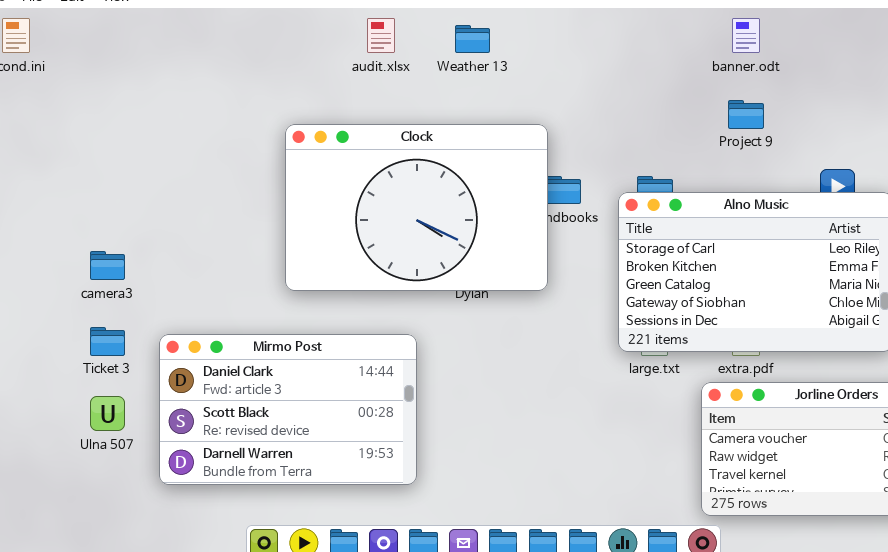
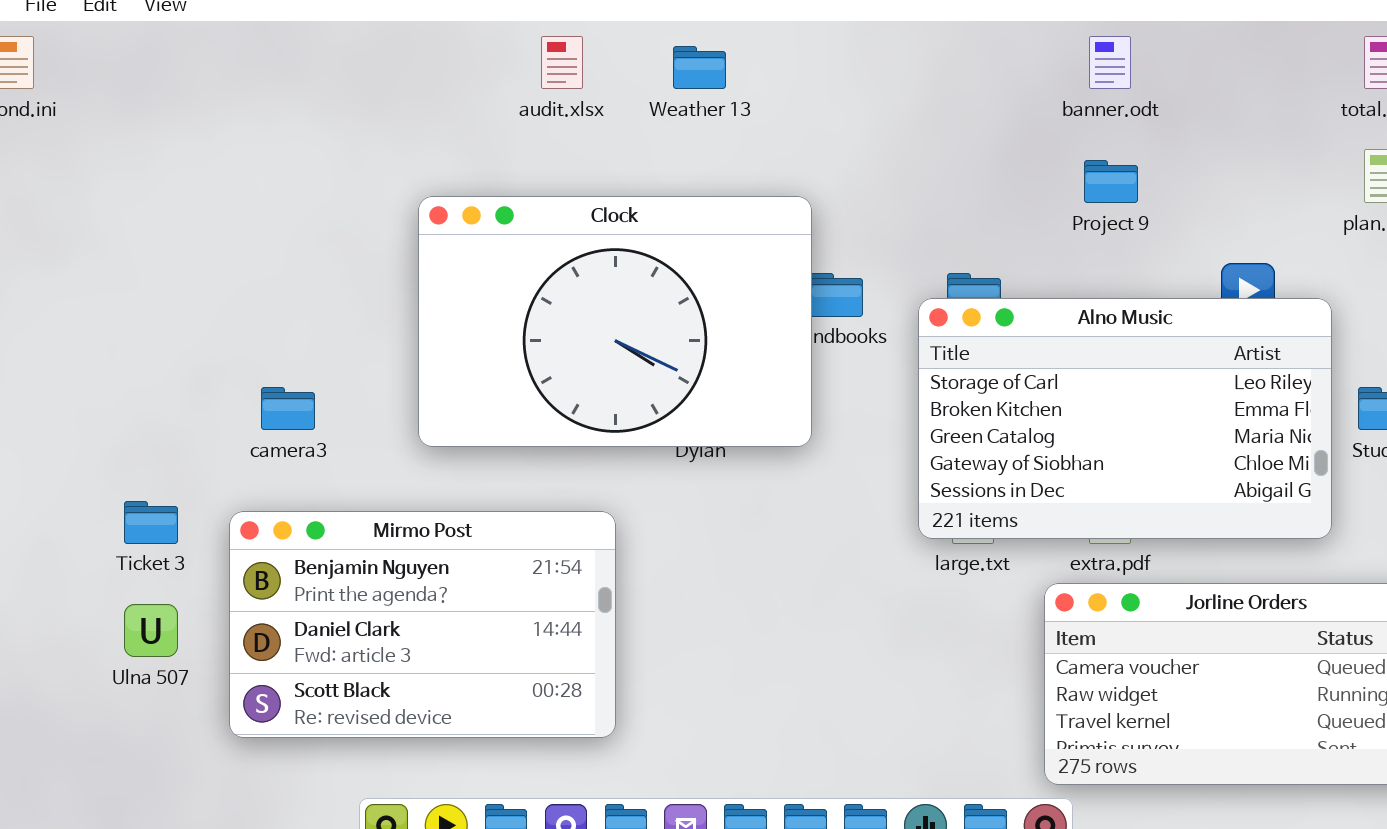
camera3: [90,251,125,280] -> [261,387,315,430], moved
Mirmo Post: [159,334,417,485] -> [229,511,616,738], scrolled up 1 row

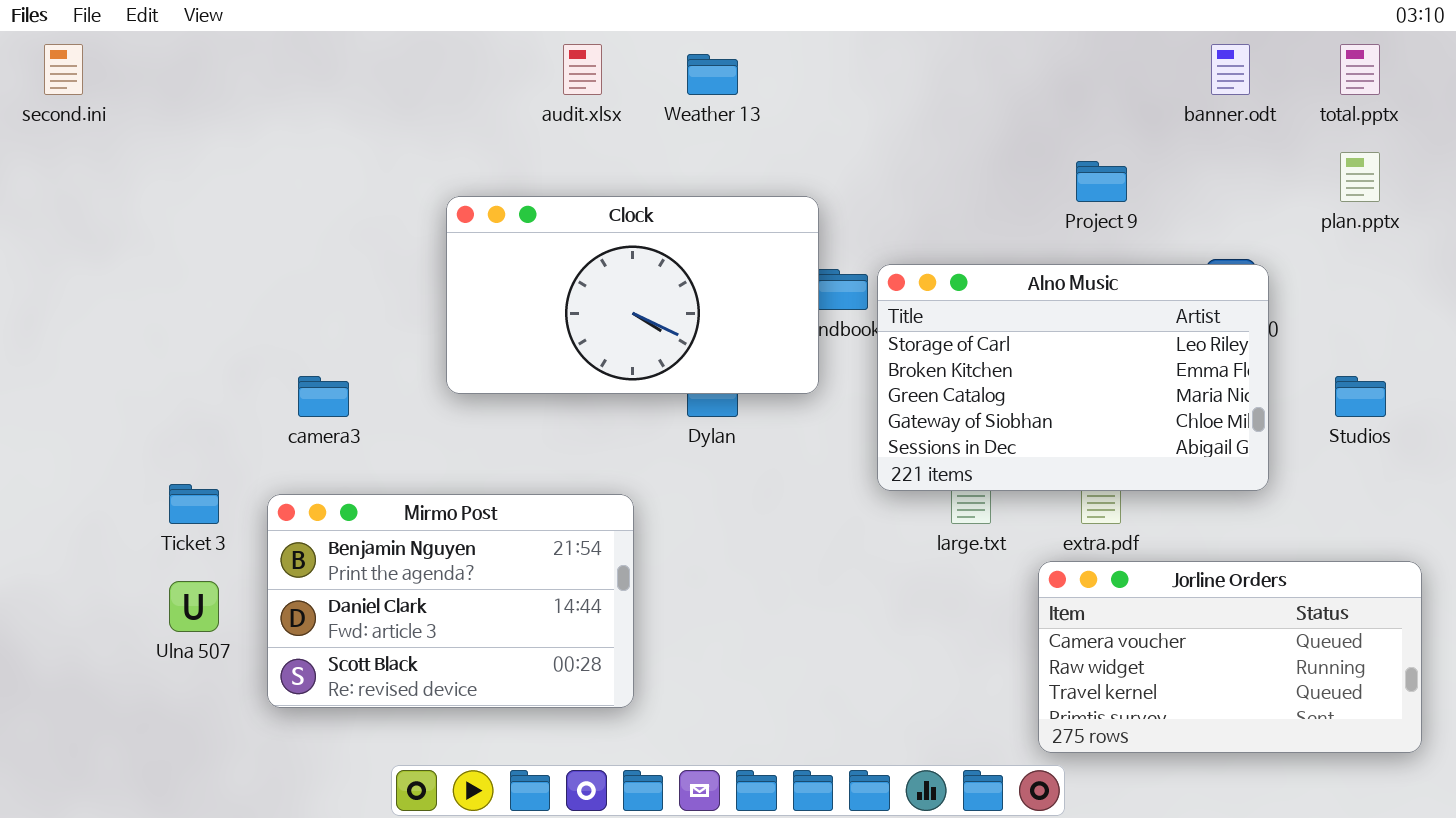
banner.odt: [1089,36,1131,89] -> [1211,44,1250,95], moved
Clock: [418,196,812,447] -> [446,196,819,394], resized
Alno Music: [918,298,1332,539] -> [877,264,1269,491], moved

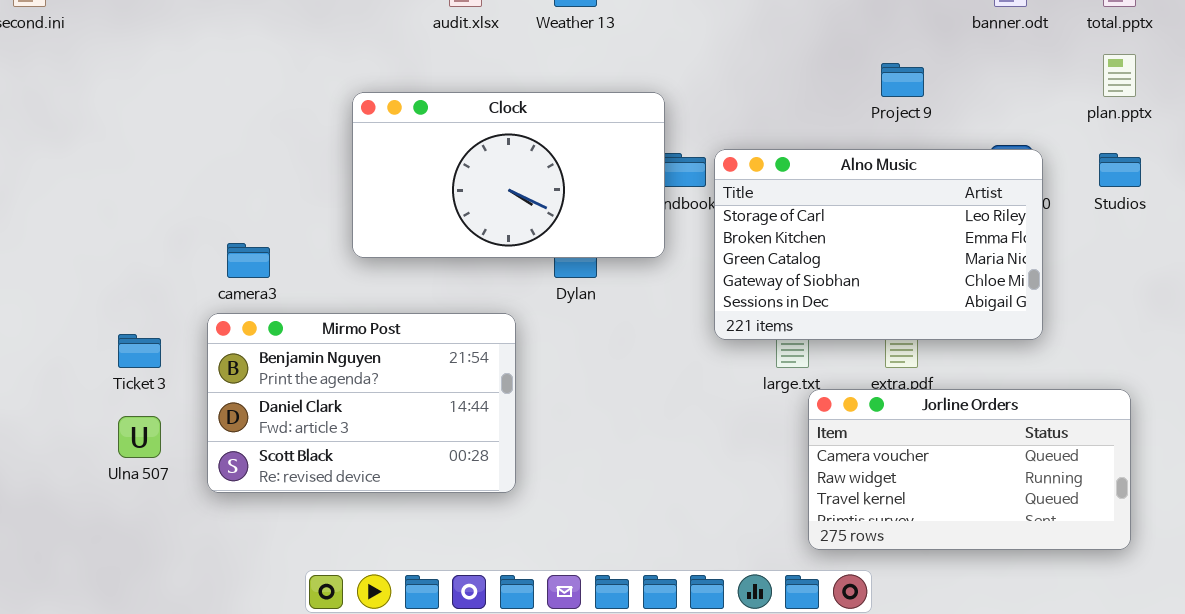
Studios: [1335,376,1386,417] -> [1099,153,1141,187], moved
Mirmo Post: [267,494,634,708] -> [207,313,516,493], moved
Jorline Orders: [1038,561,1422,753] -> [808,389,1131,550], moved

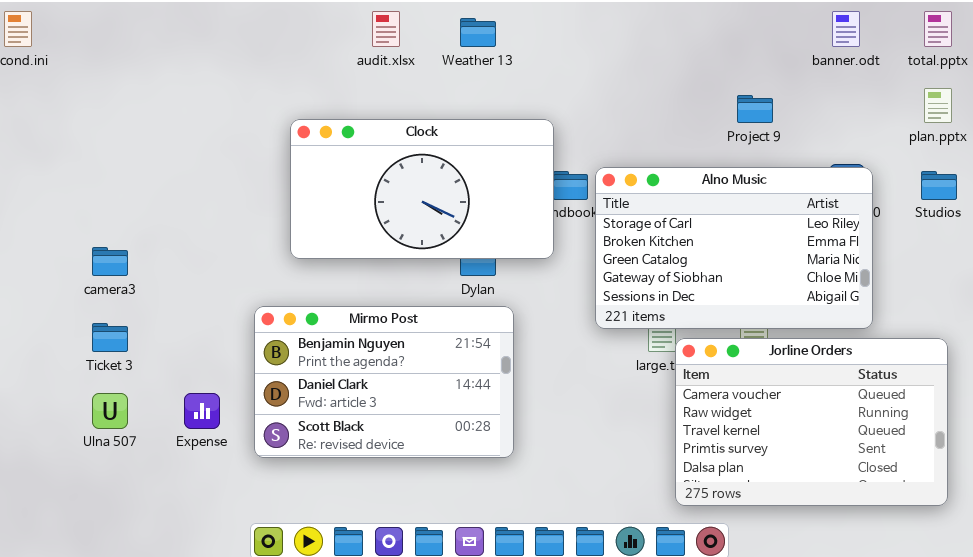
camera3: [227,243,270,278] -> [92,247,128,276], moved
Mirmo Post: [207,313,516,493] -> [254,306,514,458], moved
Jorline Orders: [808,389,1131,550] -> [675,338,948,506], resized

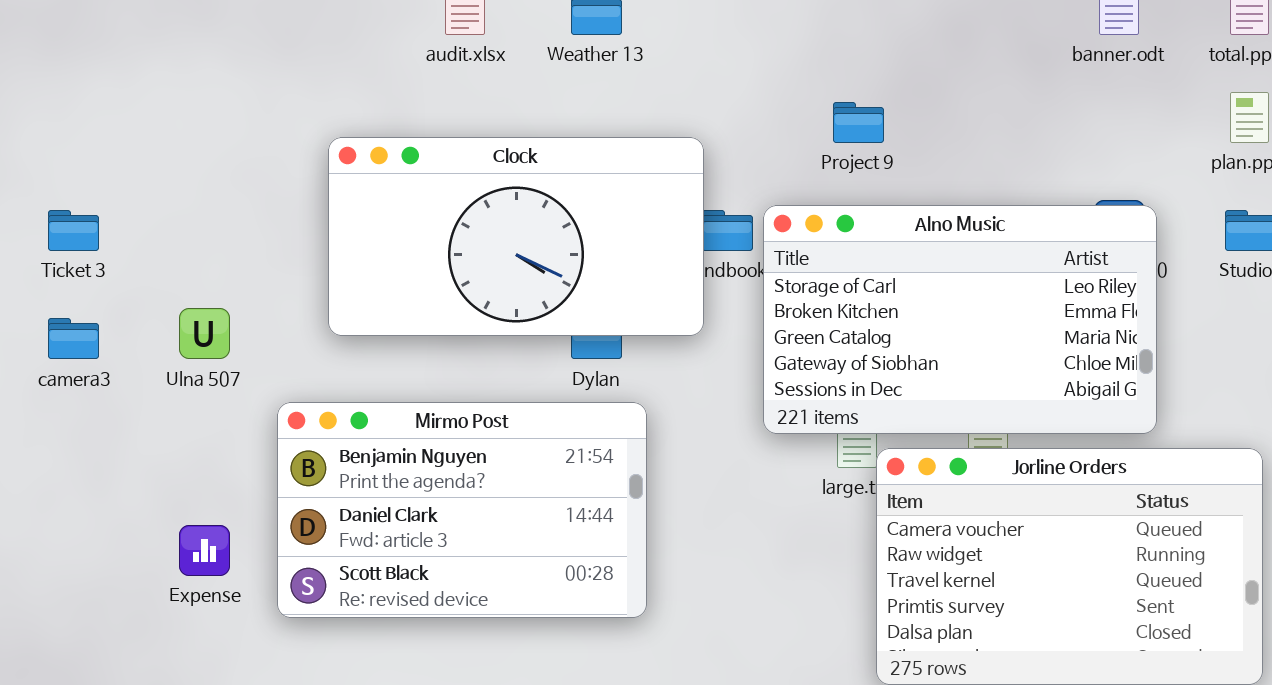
Project 9: [737,95,773,123] -> [833,102,884,143], moved
Ticket 3: [92,323,128,352] -> [48,210,99,251], moved
Ulna 507: [92,393,128,429] -> [179,308,230,359], moved

